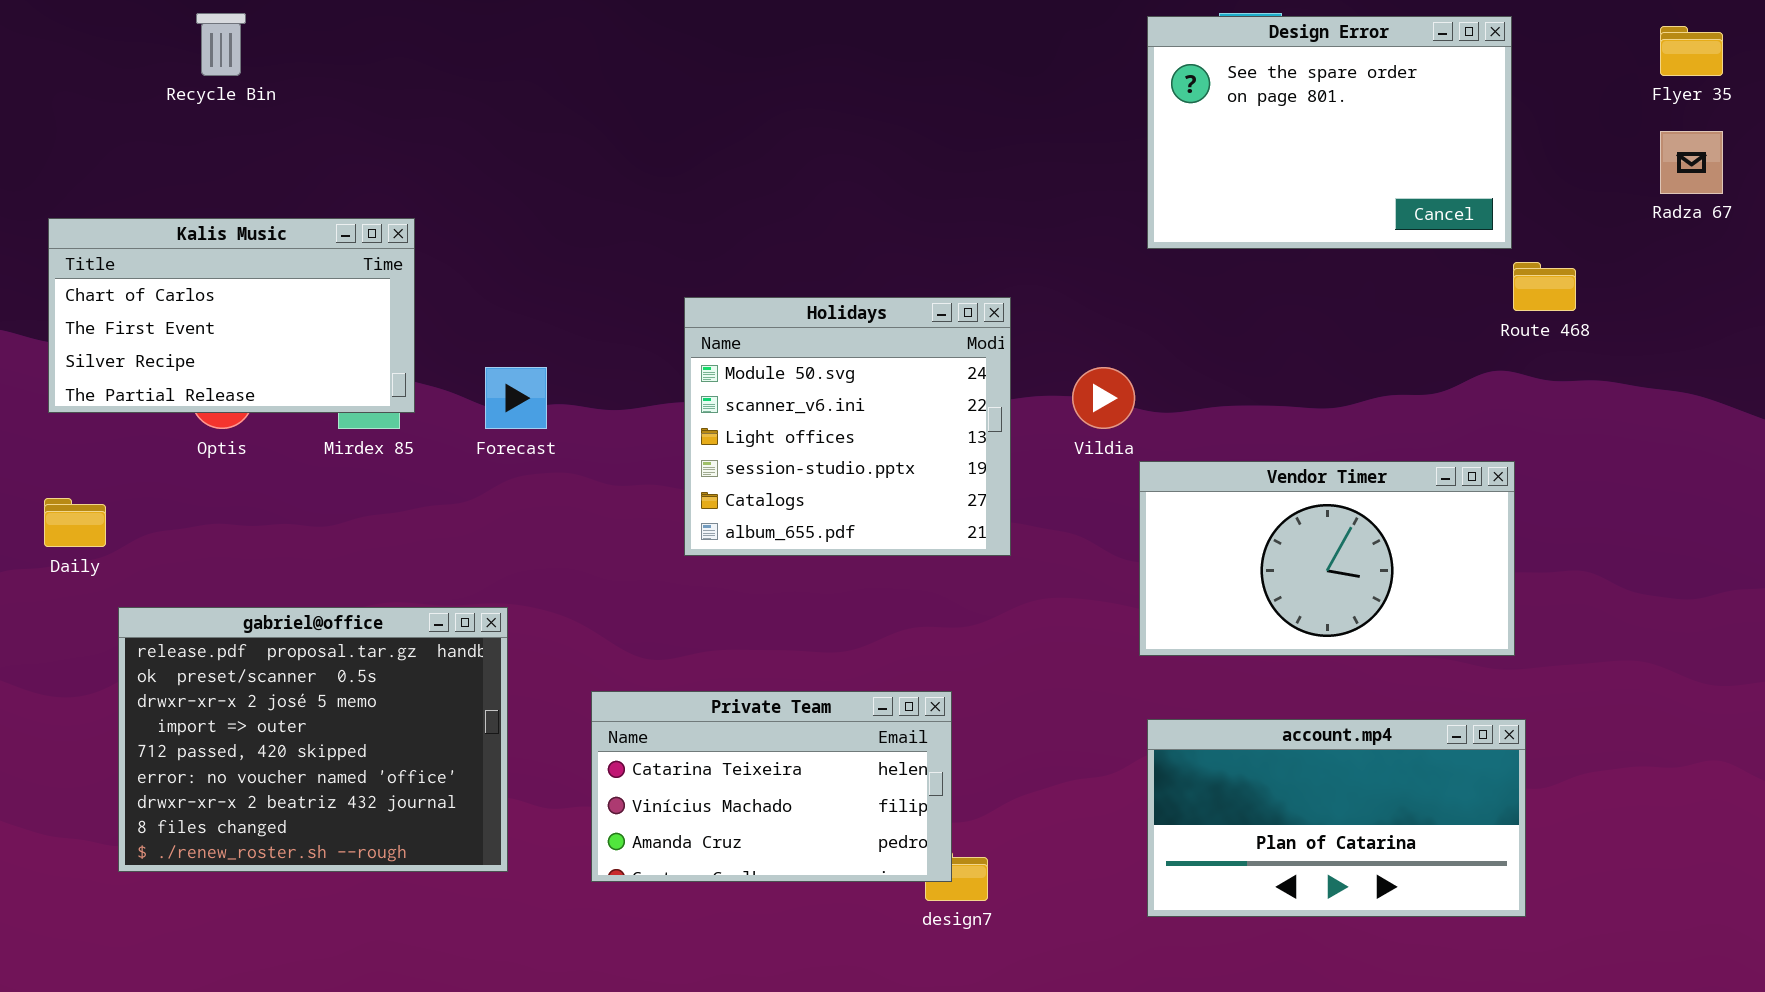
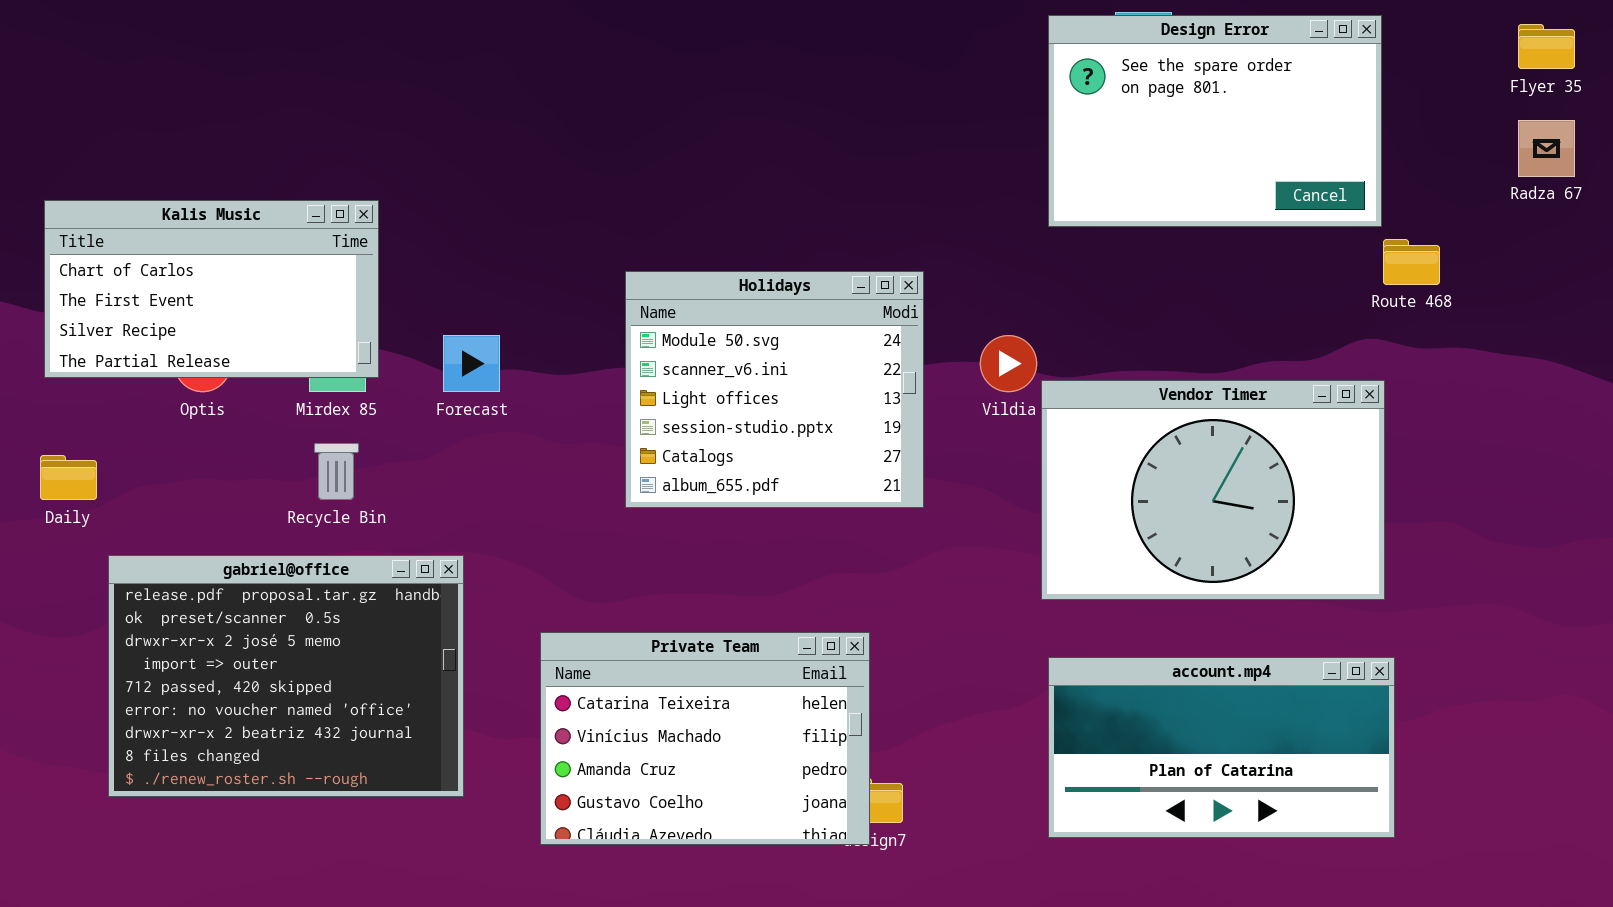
Recycle Bin: [196,13,246,76] -> [314,443,359,500], moved
Vendor Timer: [1139,461,1515,656] -> [1041,380,1385,600], resized
Private Team: [591,691,952,882] -> [540,632,870,845], resized

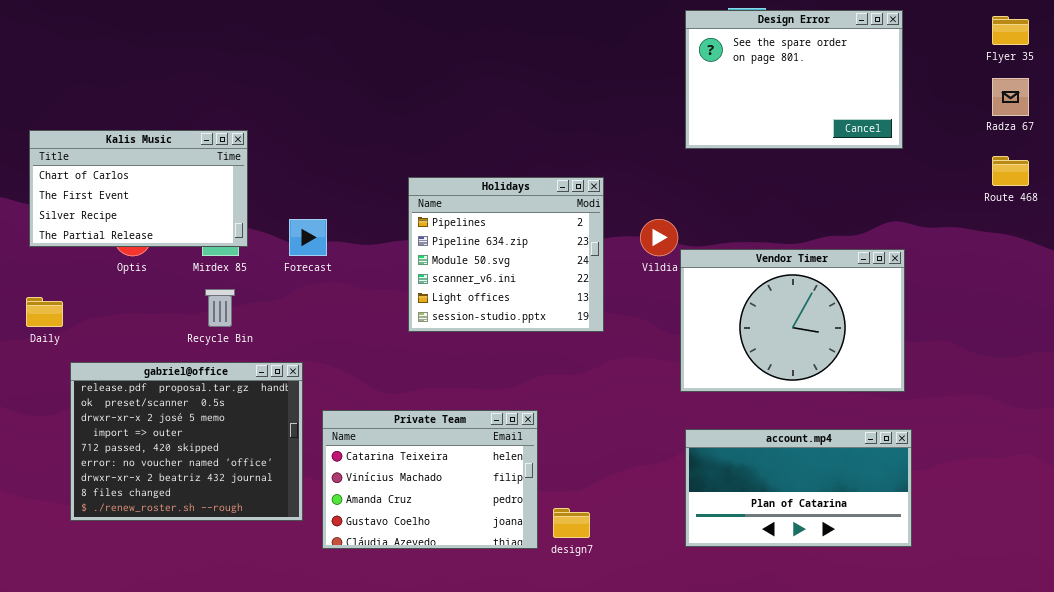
Route 468: [1383,239,1440,285] -> [992,156,1029,186], moved
Holidays: [625,271,924,508] -> [408,177,604,332], scrolled up 2 rows
Private Team: [540,632,870,845] -> [322,410,538,549], moved

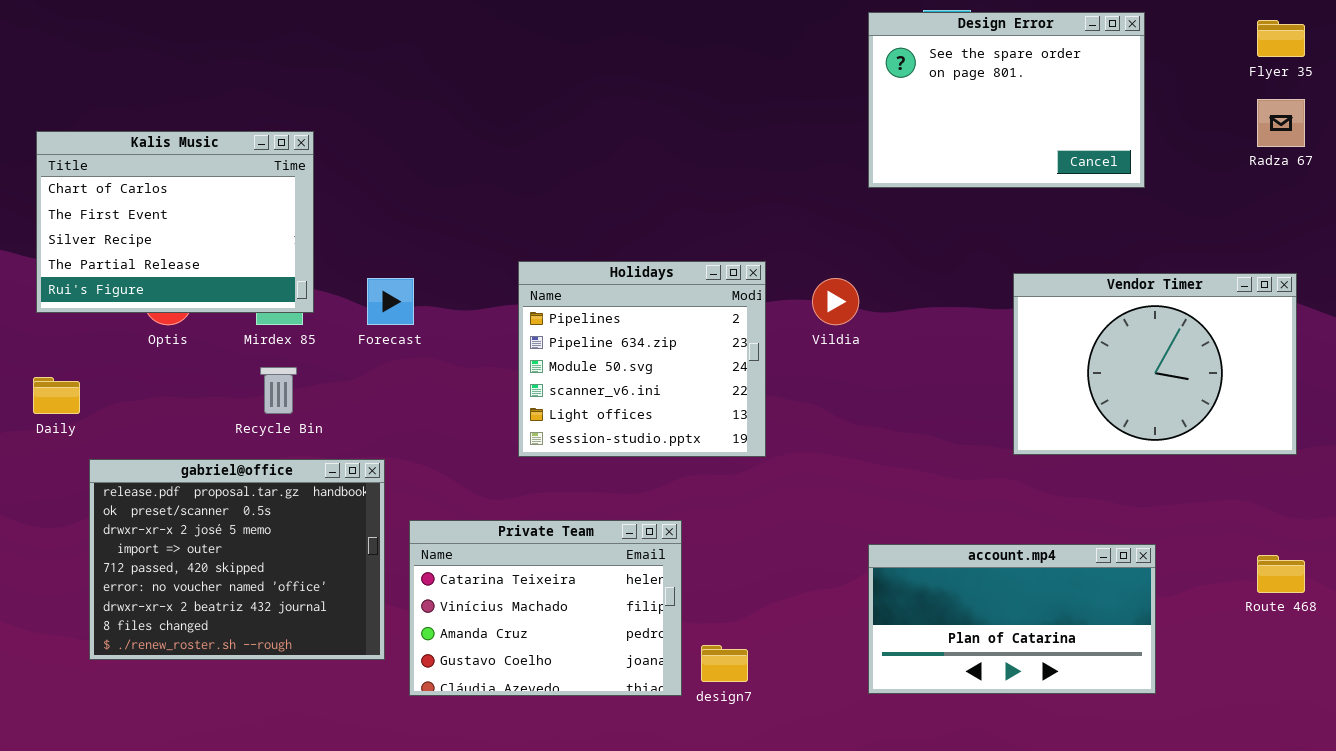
Kalis Music: [29,130,248,247] -> [36,131,314,313], resized
Route 468: [992,156,1029,186] -> [1257,555,1305,593], moved
Holidays: [408,177,604,332] -> [518,261,766,457], moved
Vendor Timer: [680,249,905,392] -> [1013,273,1297,455], moved

